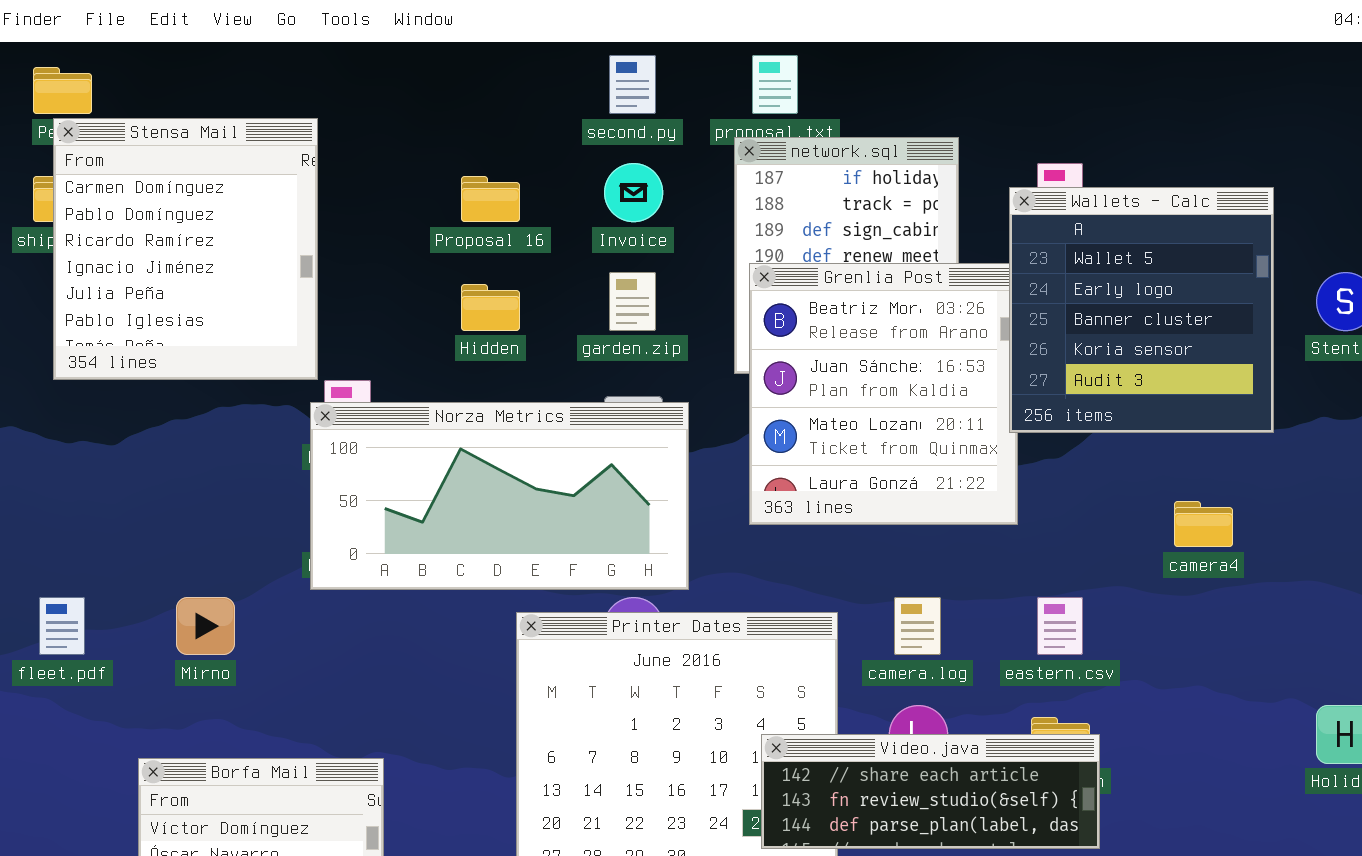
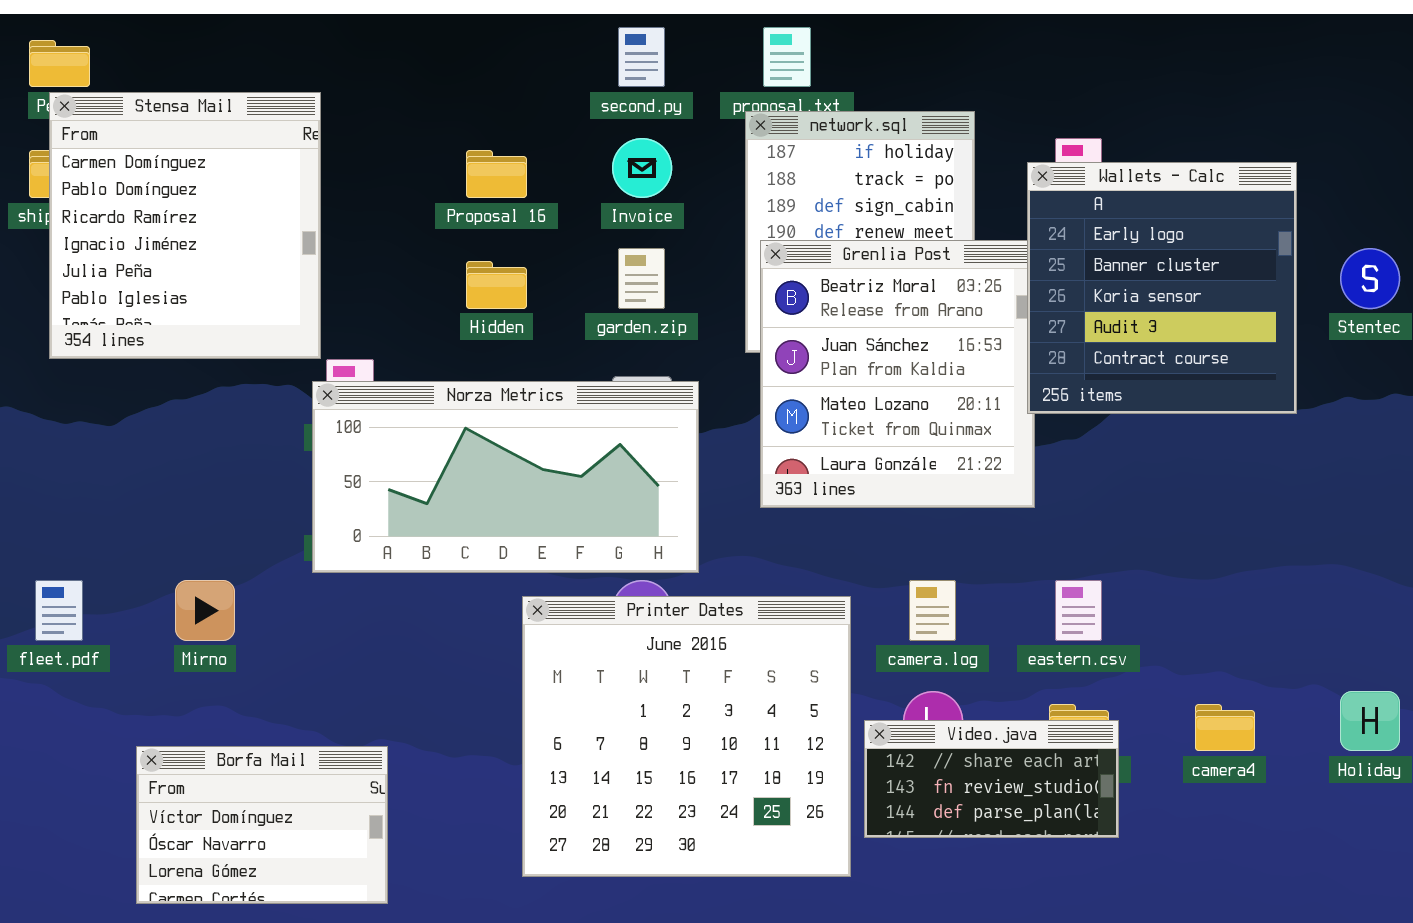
Wallets - Calc: [1009,187,1274,433] -> [1027,162,1297,414], scrolled down 1 row
camera4: [1174,501,1233,547] -> [1195,704,1255,751], moved
Video.java: [761,734,1100,849] -> [864,720,1119,838], resized

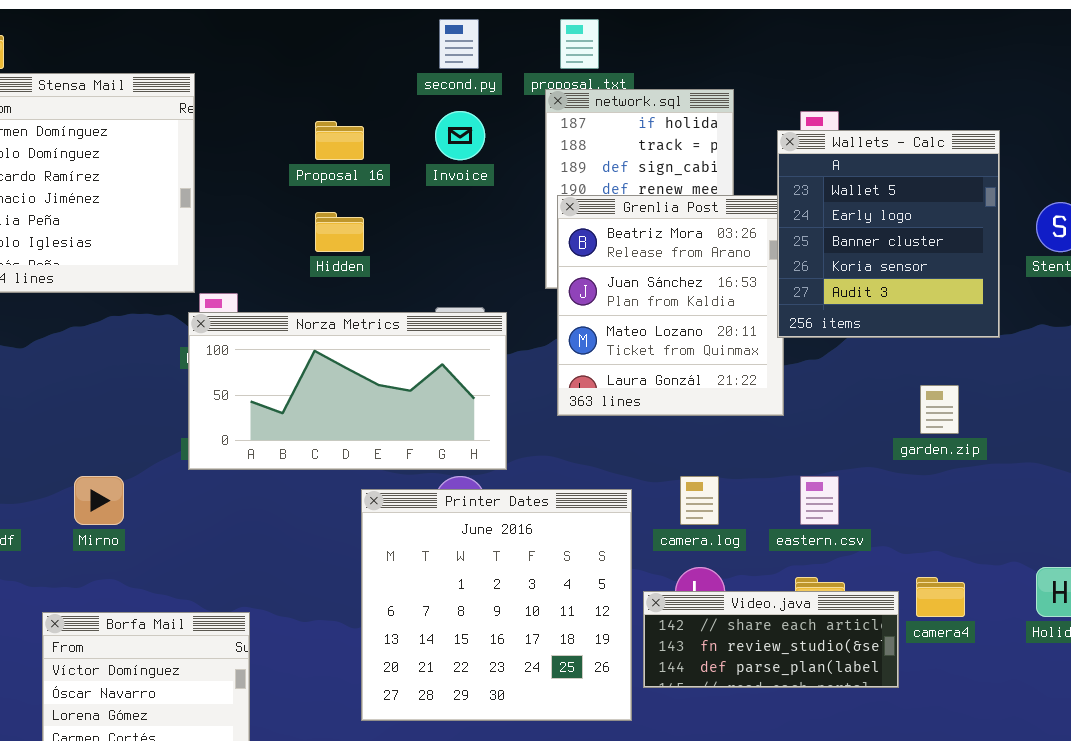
Wallets - Calc: [1027,162,1297,414] -> [777,130,1000,338], scrolled up 1 row
garden.zip: [618,248,665,309] -> [920,385,959,434], moved
Video.java: [864,720,1119,838] -> [643,591,899,688], resized

